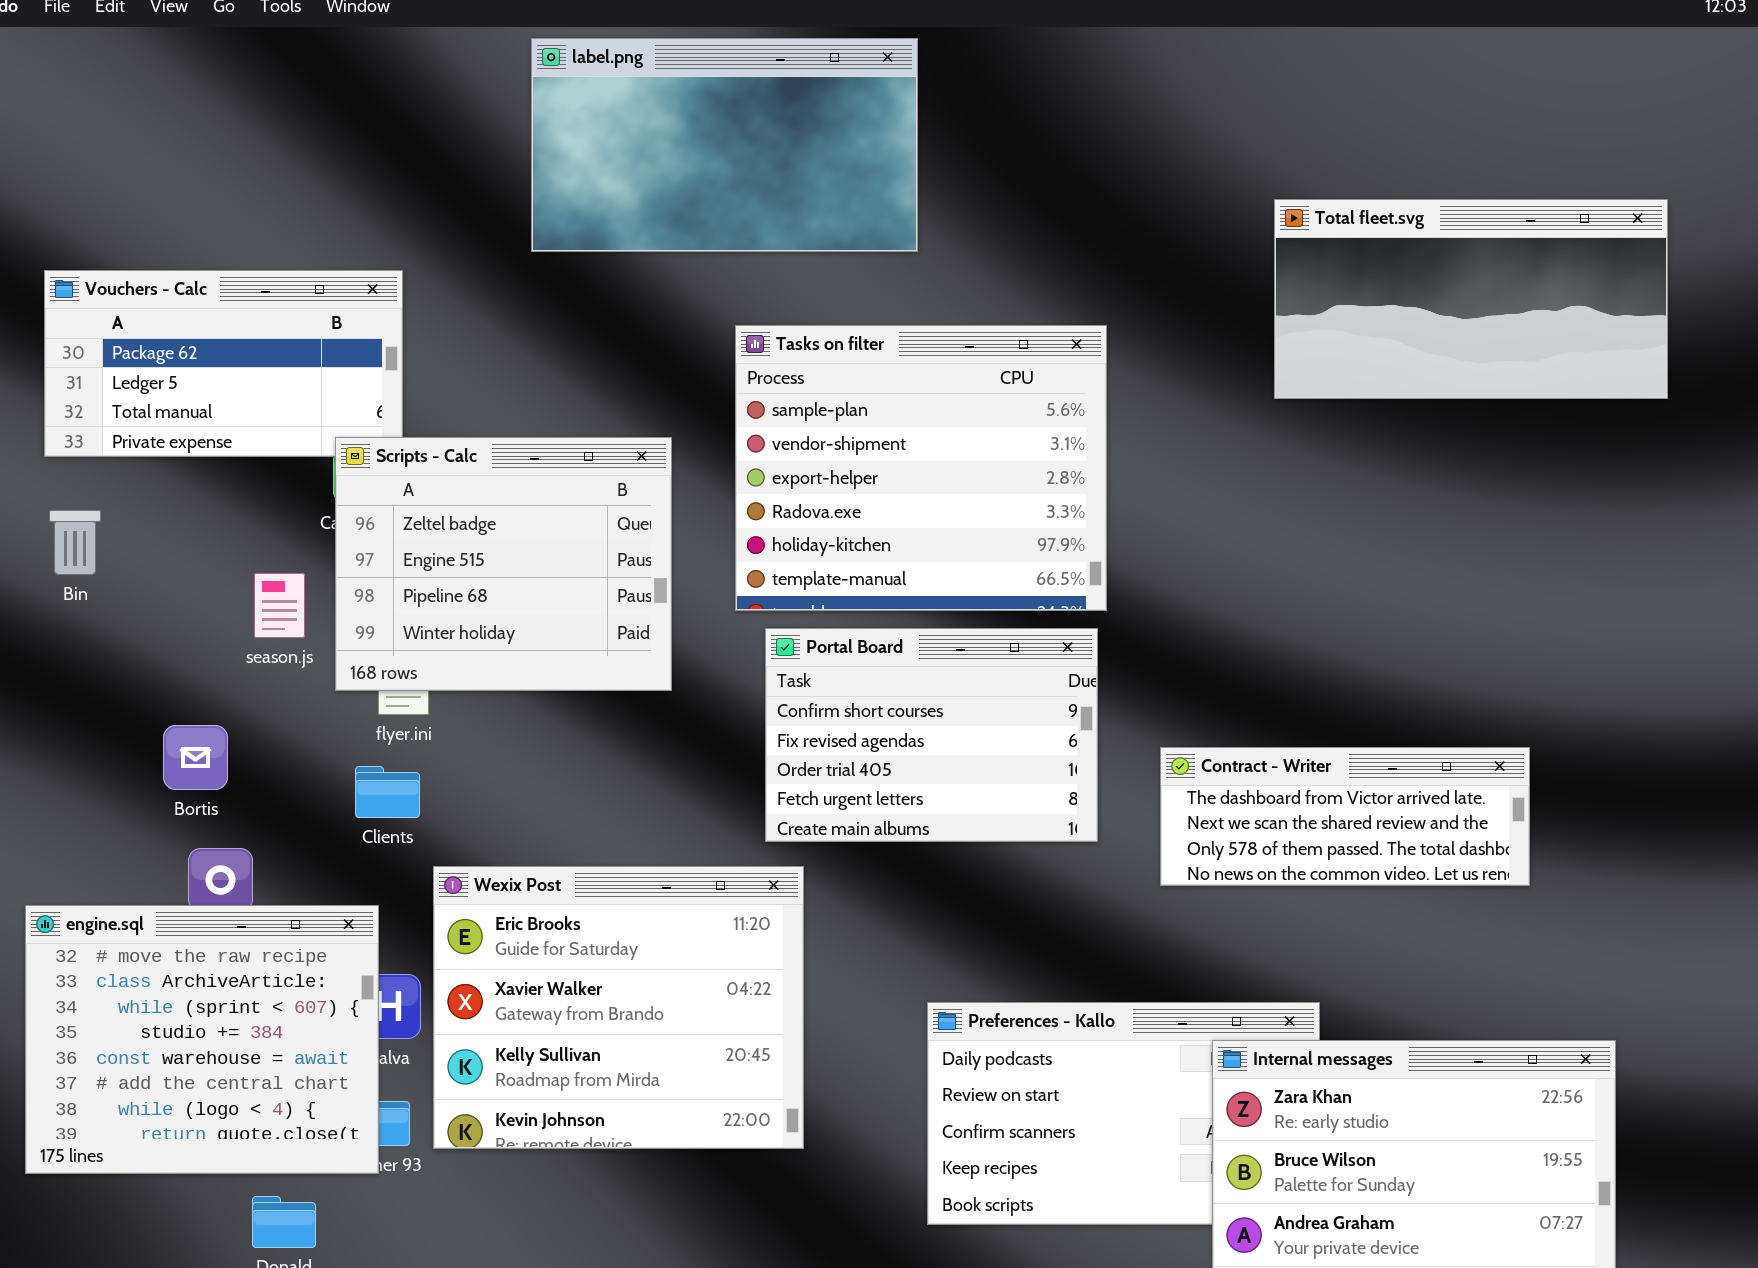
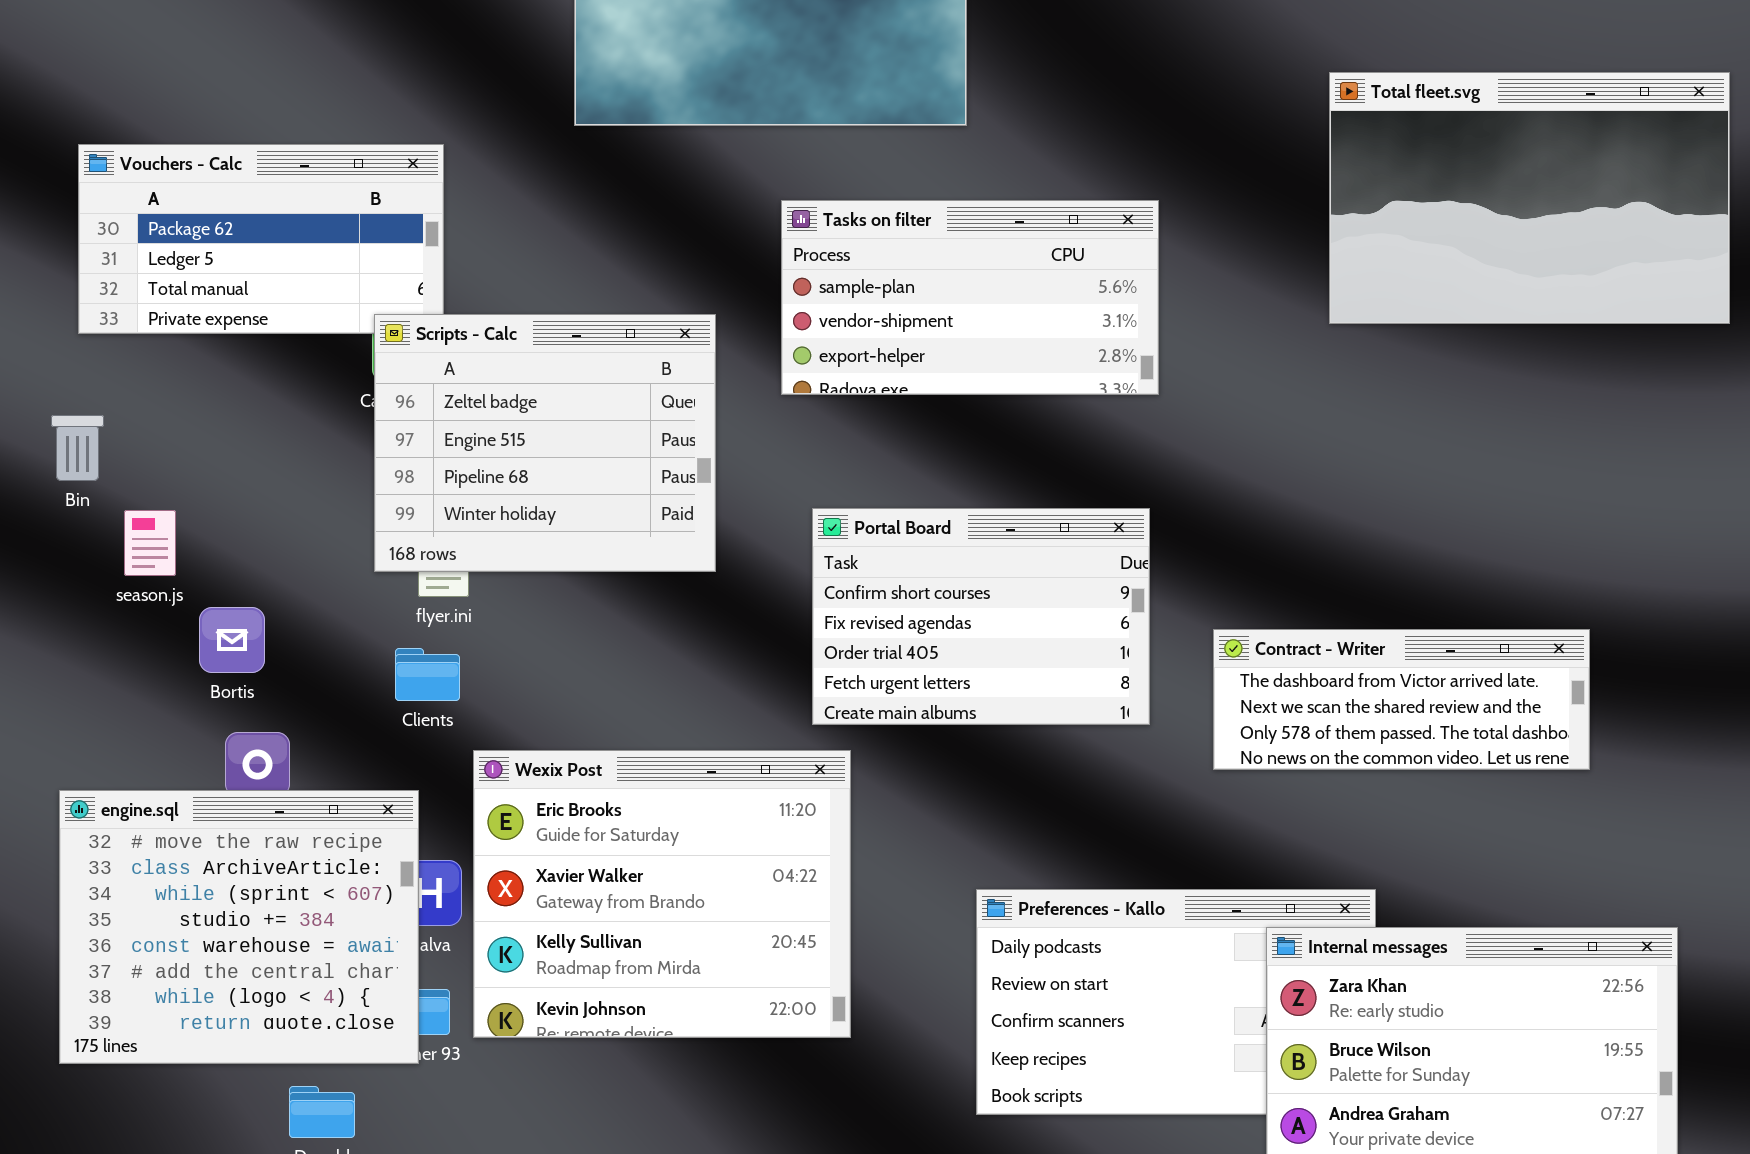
Total fleet.svg: [1274,199,1668,399] -> [1329,72,1730,324], resized
Tasks on filter: [735,325,1107,611] -> [781,200,1159,395], resized
Bin: [49,510,101,575] -> [51,415,104,481], moved
season.js: [254,573,305,638] -> [124,510,176,576], moved

